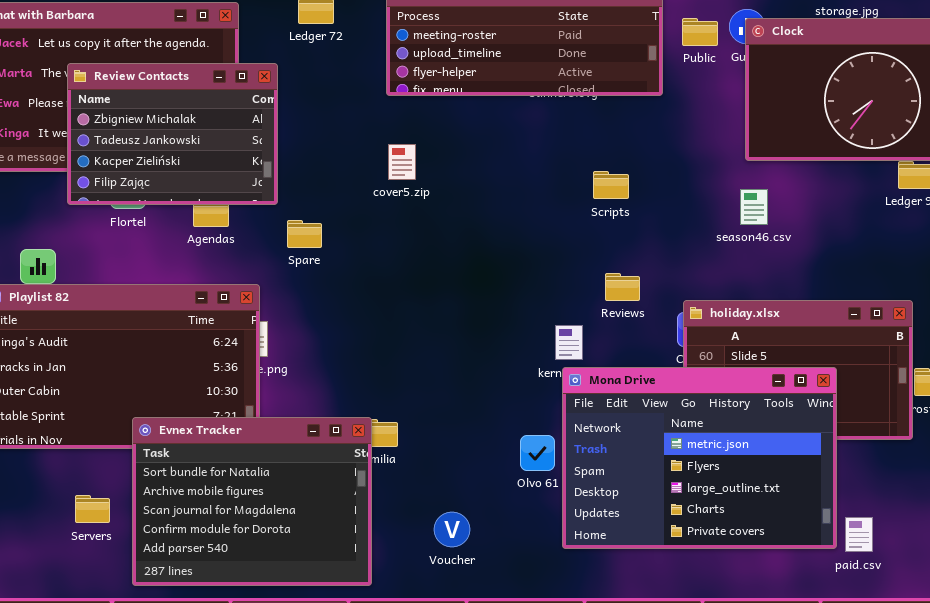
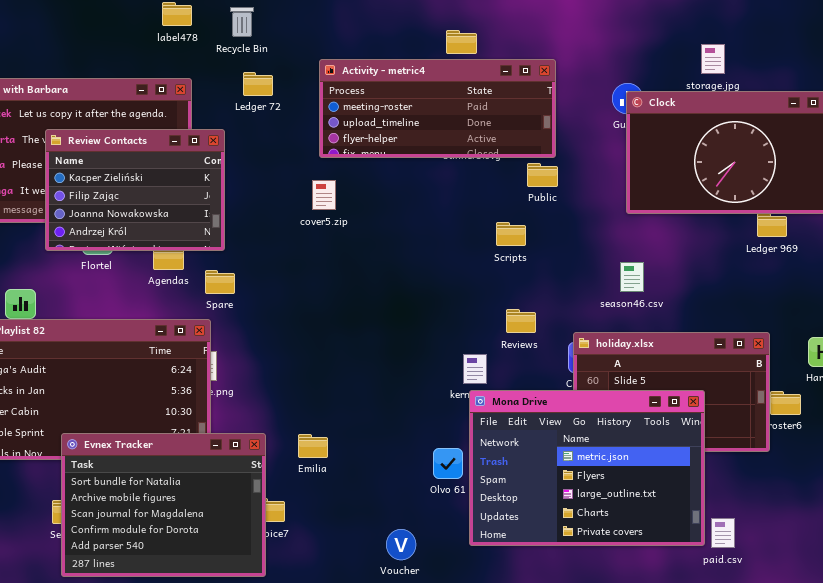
Public: [682,18,718,46] -> [527,163,558,187], moved
Review Contacts: [67,63,278,205] -> [45,129,225,251], scrolled down 2 rows
cover5.zip: [388,144,416,180] -> [312,180,336,210], moved
season46.csv: [740,189,768,225] -> [620,262,644,292], moved
Spare: [287,220,322,248] -> [205,270,235,294], moved
Evnex Tracker: [132,417,372,586] -> [61,433,266,577], moved
Voucher: [434,512,470,547] -> [386,529,416,560], moved

